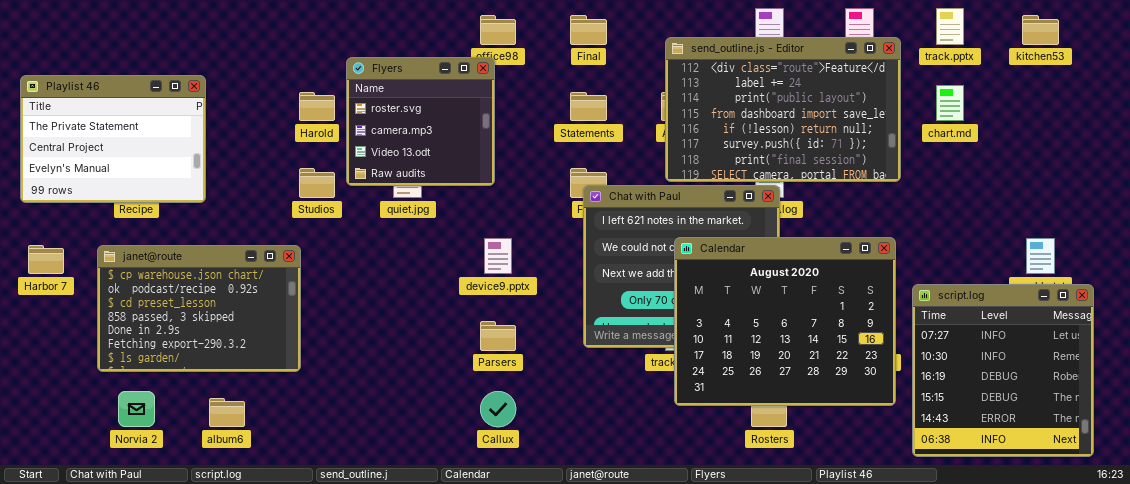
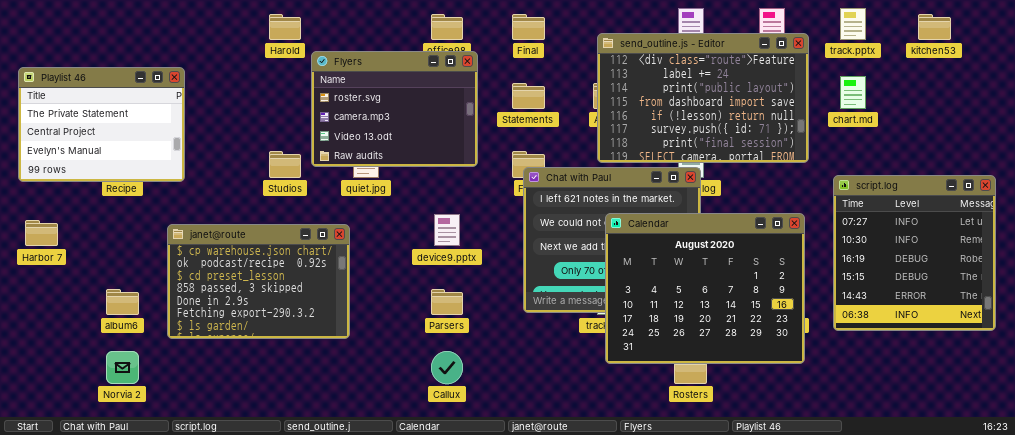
Flyers: [346,57,495,186] -> [311,51,478,167], resized
Harold: [299,92,335,121] -> [269,14,301,40], moved
janet@route: [97,245,301,372] -> [167,224,350,339], moved
script.log: [912,284,1094,457] -> [833,175,996,331], moved
album6: [209,398,245,427] -> [106,289,139,315], moved

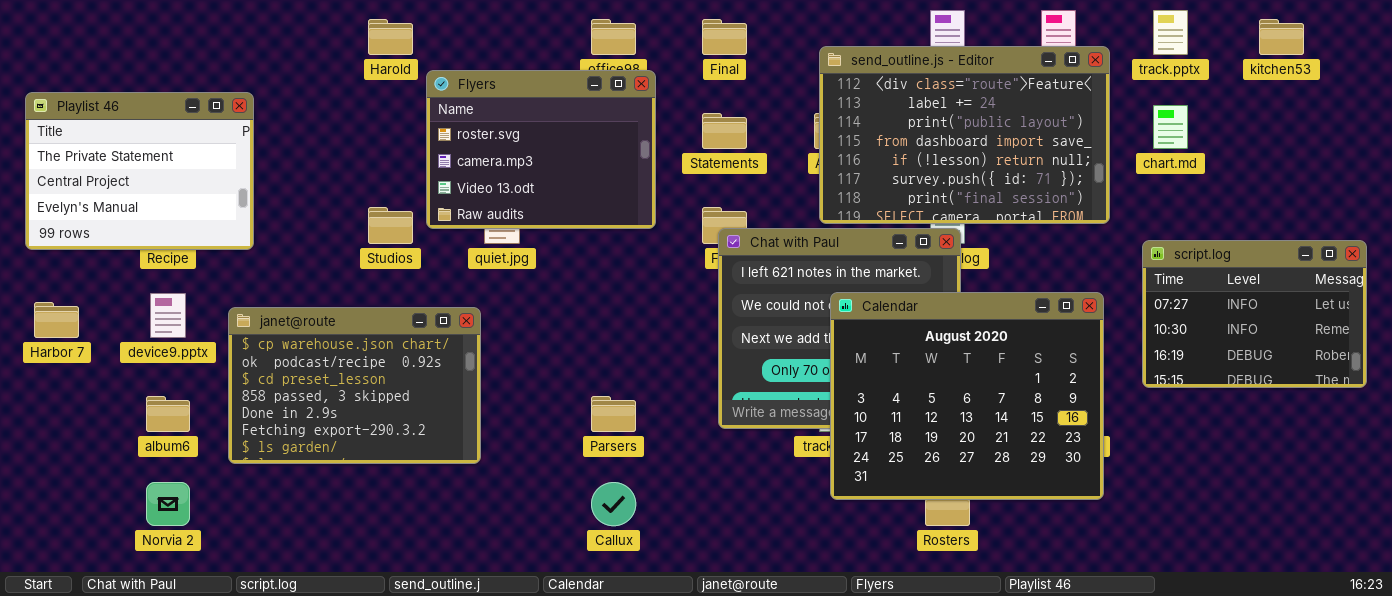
script.log: [833,175,996,331] -> [1142,240,1367,388], resized
device9.pptx: [434,214,460,246] -> [150,293,186,338], moved

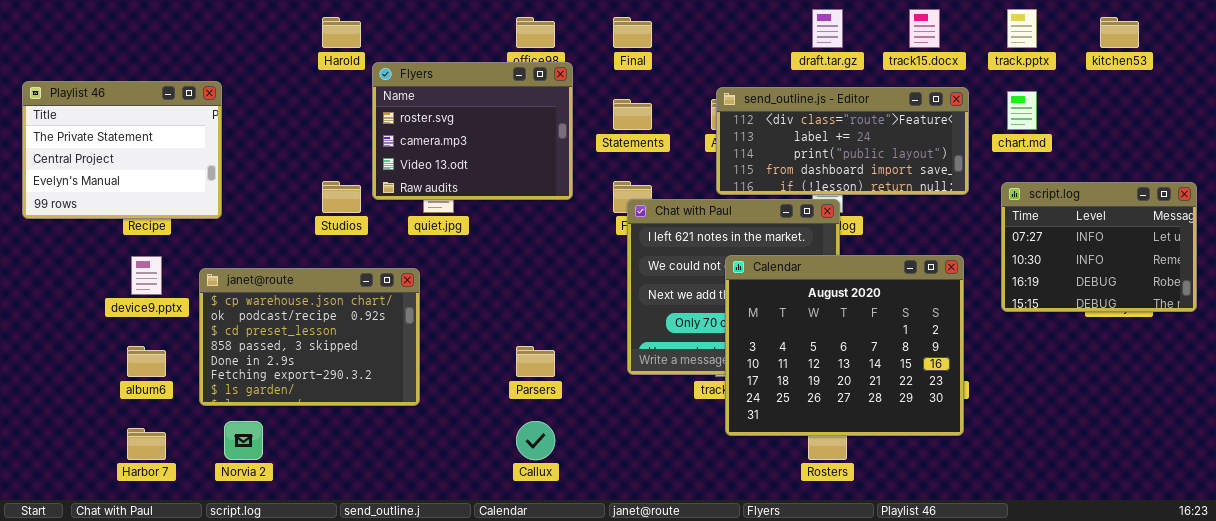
send_outline.js - Editor: [819,46,1110,224] -> [716,87,969,195], resized
script.log: [1142,240,1367,388] -> [1001,182,1197,312], moved
Harbor 7: [34,302,79,338] -> [127,428,166,460], moved
Norvia 2: [146,482,190,526] -> [224,421,263,460], moved

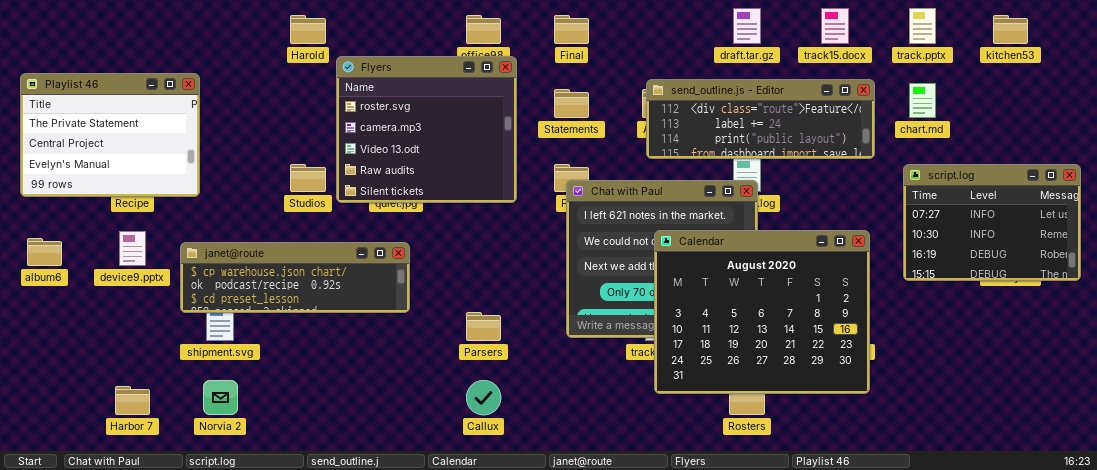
Flyers: [372,62,573,200] -> [336,56,517,203], resized
send_outline.js - Editor: [716,87,969,195] -> [646,79,875,159], resized
janet@route: [199,268,420,406] -> [180,242,410,313], resized
album6: [127,346,166,377] -> [27,238,62,266], moved

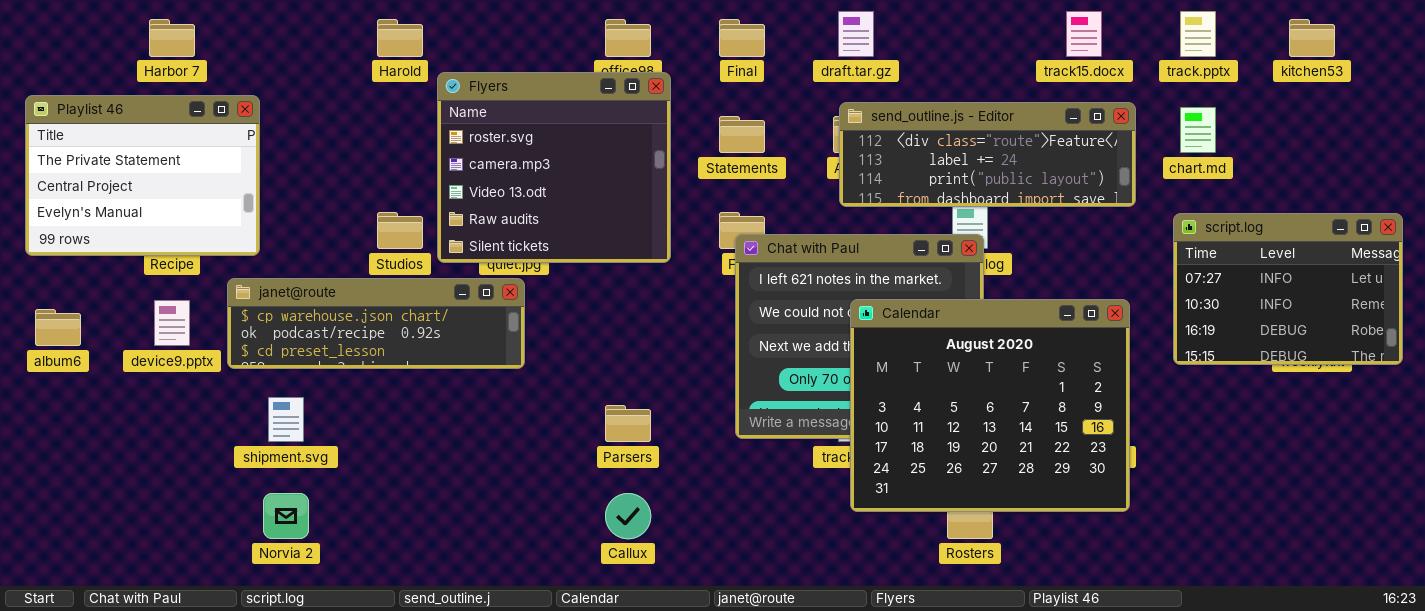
draft.tar.gz: [733,8,761,44] -> [838,11,874,57], moved
janet@route: [180,242,410,313] -> [227,278,525,369], moved
Harbor 7: [115,386,150,415] -> [149,19,195,57], moved

